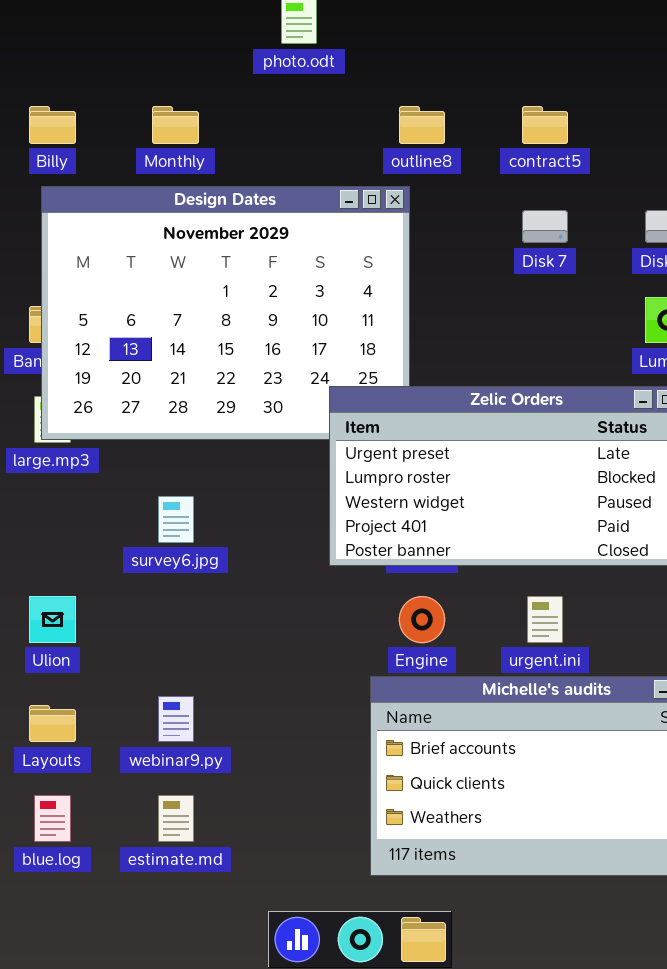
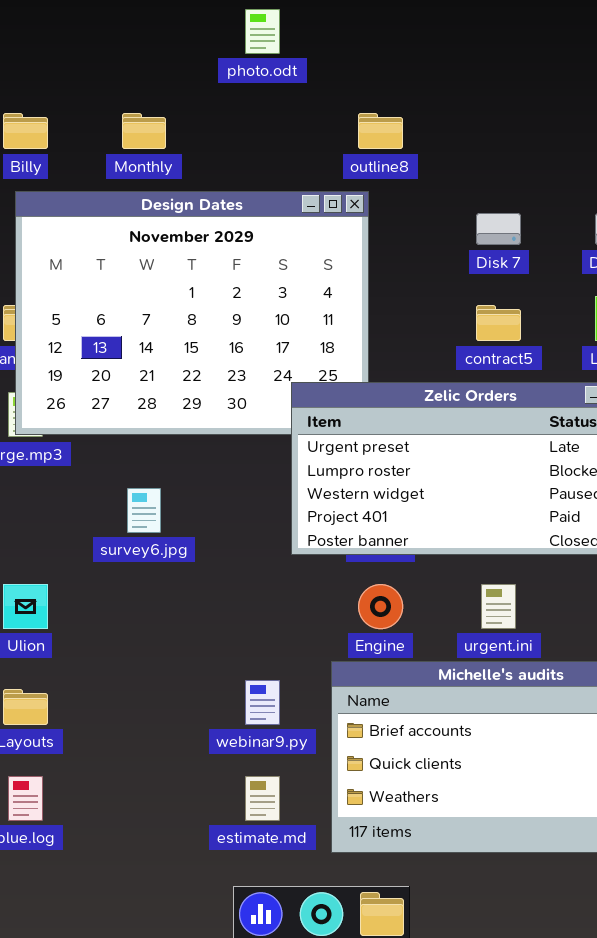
contract5: [522,106,568,144] -> [476,305,521,341], moved
webinar9.py: [158,696,194,742] -> [245,680,280,725], moved
estimate.md: [158,795,194,842] -> [245,776,280,821], moved

